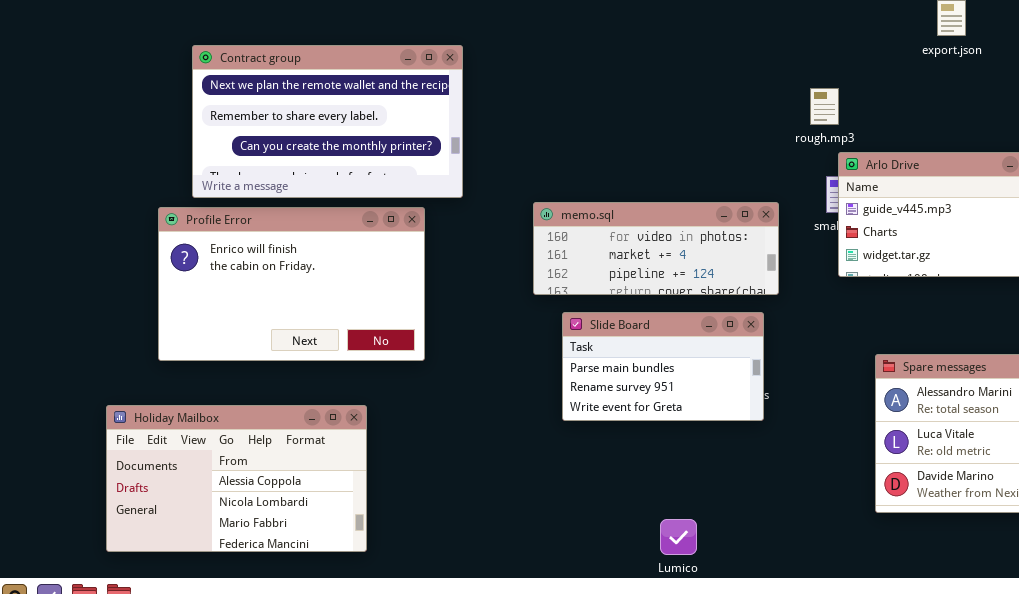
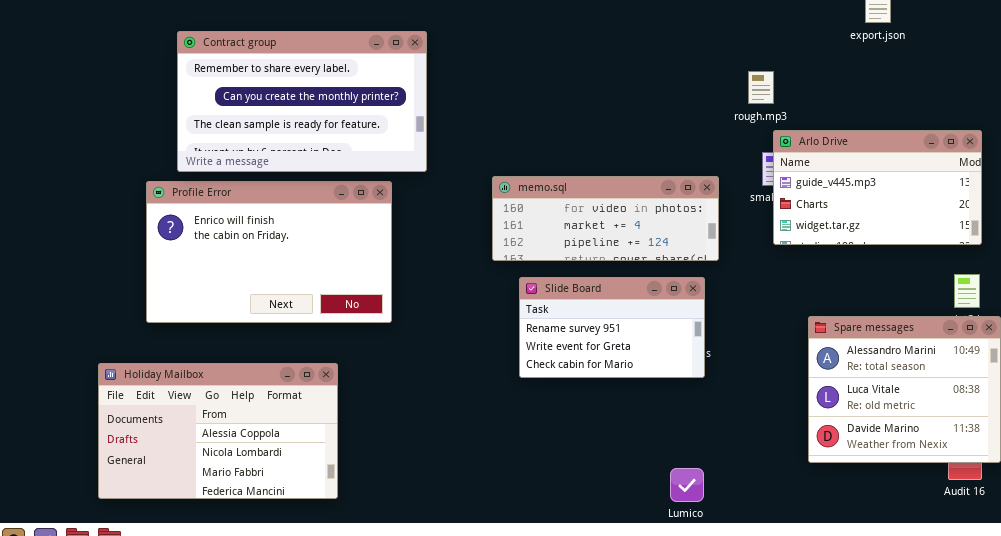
Contract group: [192,45,463,198] -> [177,31,427,172], scrolled down 1 row
Slide Board: [562,312,764,421] -> [519,277,705,378], scrolled down 1 row
Lumico: [660,519,697,555] -> [670,468,704,502], moved

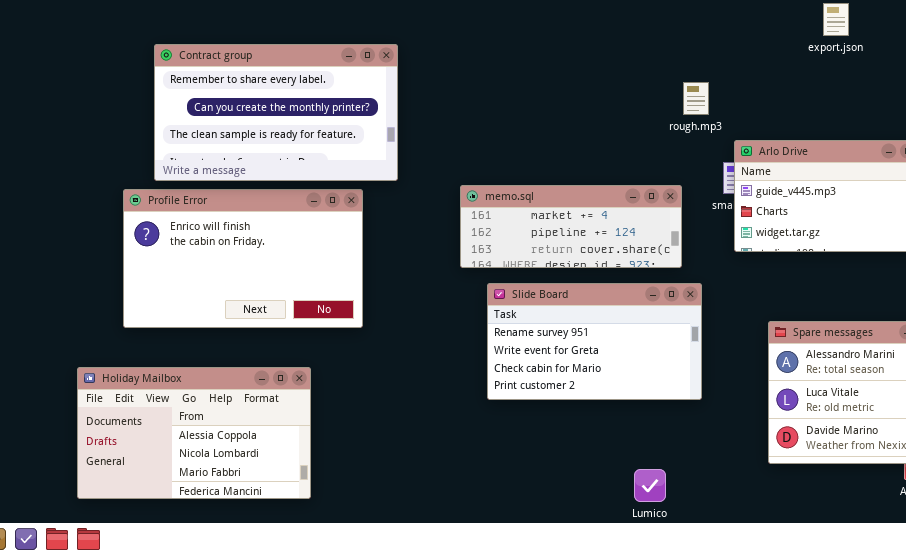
rough.mp3: [748,71,774,104] -> [683,82,709,115], moved
memo.sql: [492,176,719,261] -> [460,185,682,268], scrolled down 1 row
Slide Board: [519,277,705,378] -> [487,283,702,400], resized

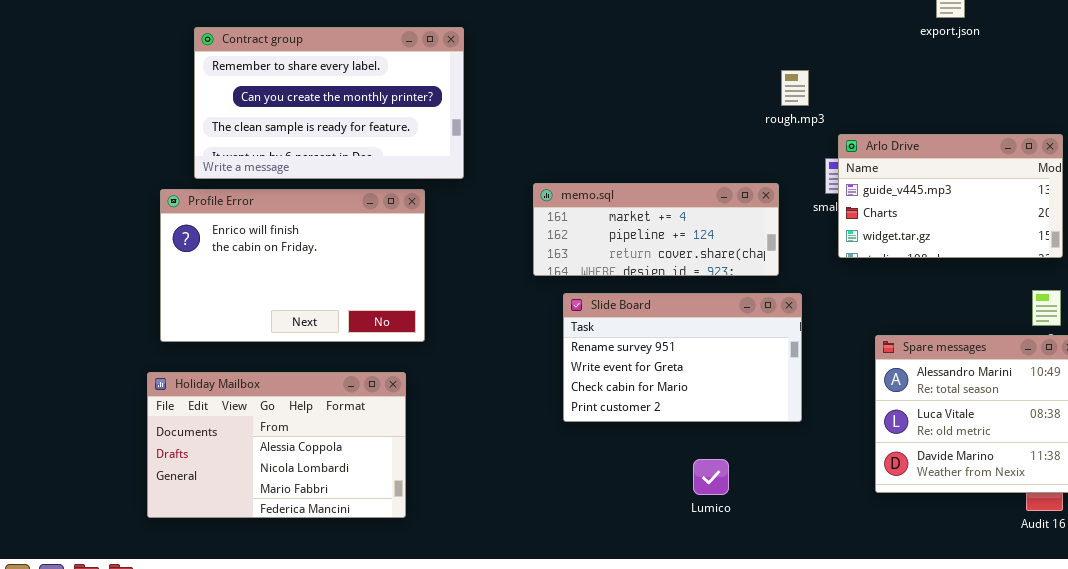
Holiday Mailbox: [77,367,311,499] -> [147,372,406,518], moved
Lumico: [634,469,666,502] -> [693,459,729,495], moved

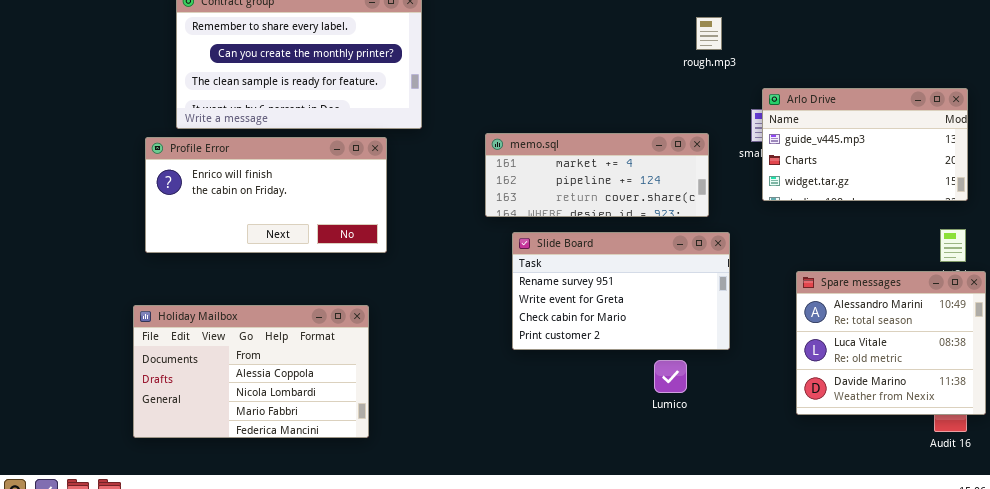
rough.mp3: [781,70,809,106] -> [696,17,722,50], moved
Profile Error: [160,189,425,342] -> [145,137,387,253], resized
Lumico: [693,459,729,495] -> [654,360,687,393], moved

